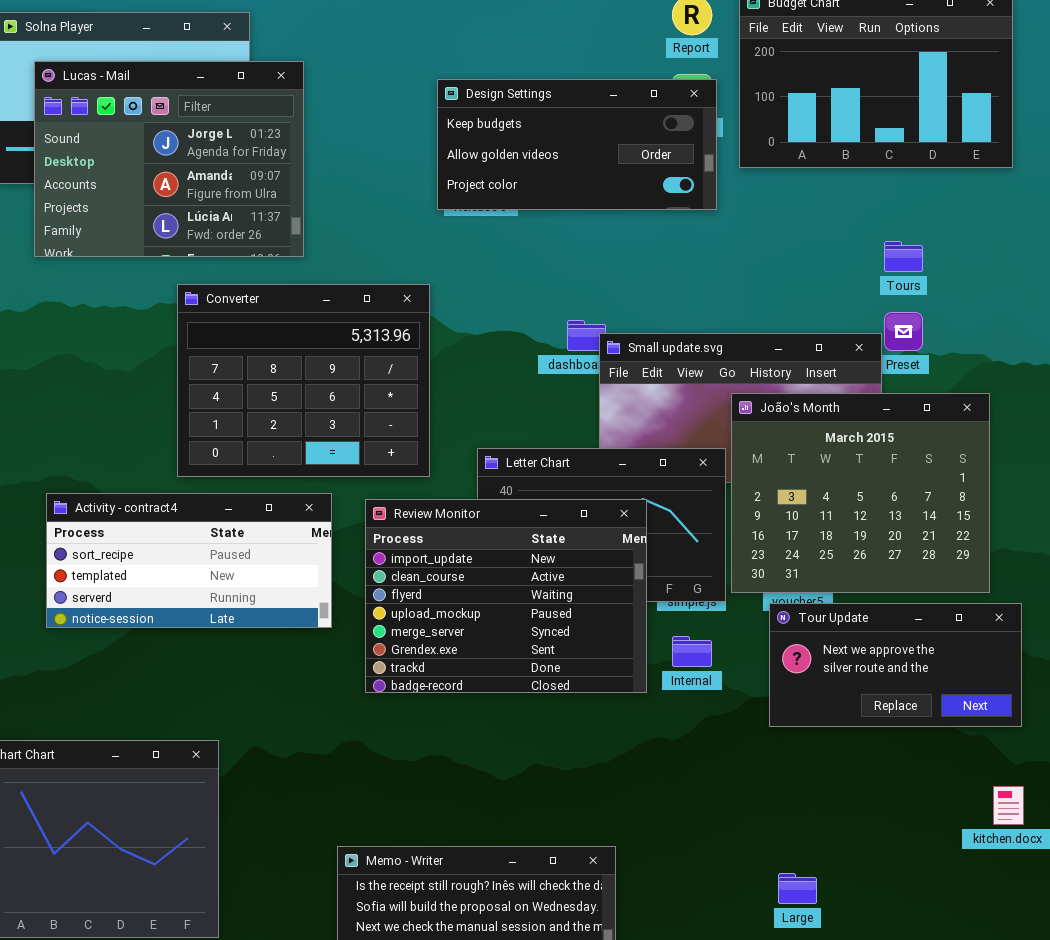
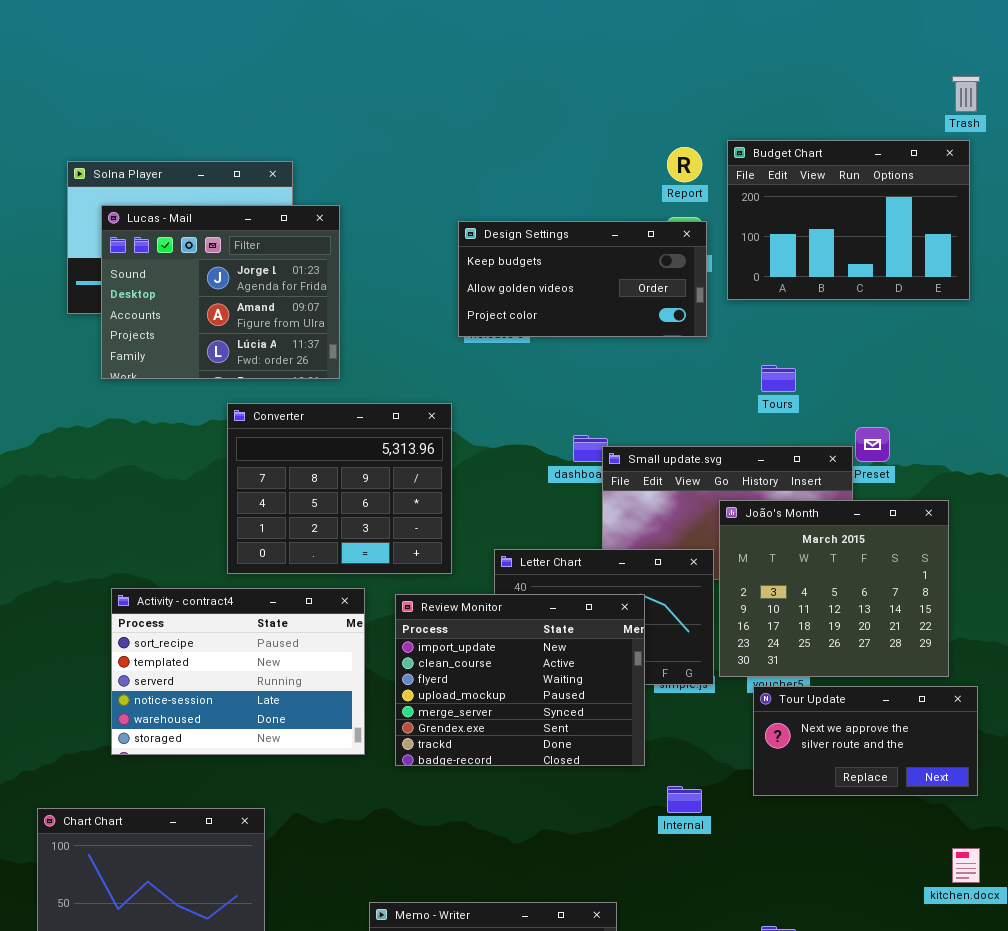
Tours: [884,241,923,272] -> [761,365,796,392], moved
Activity - contract4: [46,493,332,628] -> [111,588,365,755], resized
Internal: [672,636,712,667] -> [667,786,702,813], moved

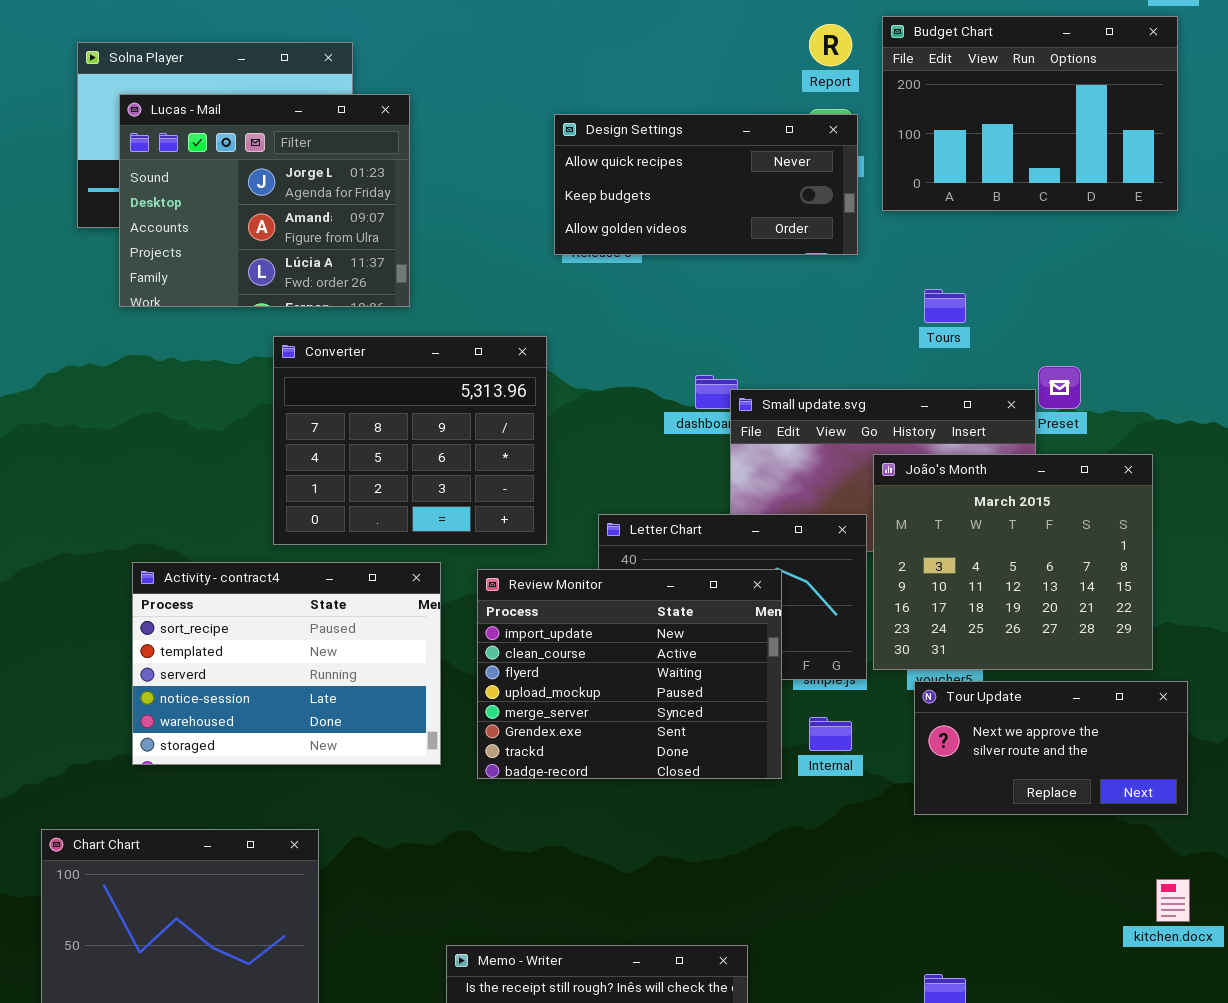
Design Settings: [458,221,707,337] -> [554,114,858,255], scrolled up 1 row
Internal: [667,786,702,813] -> [809,717,852,751], moved

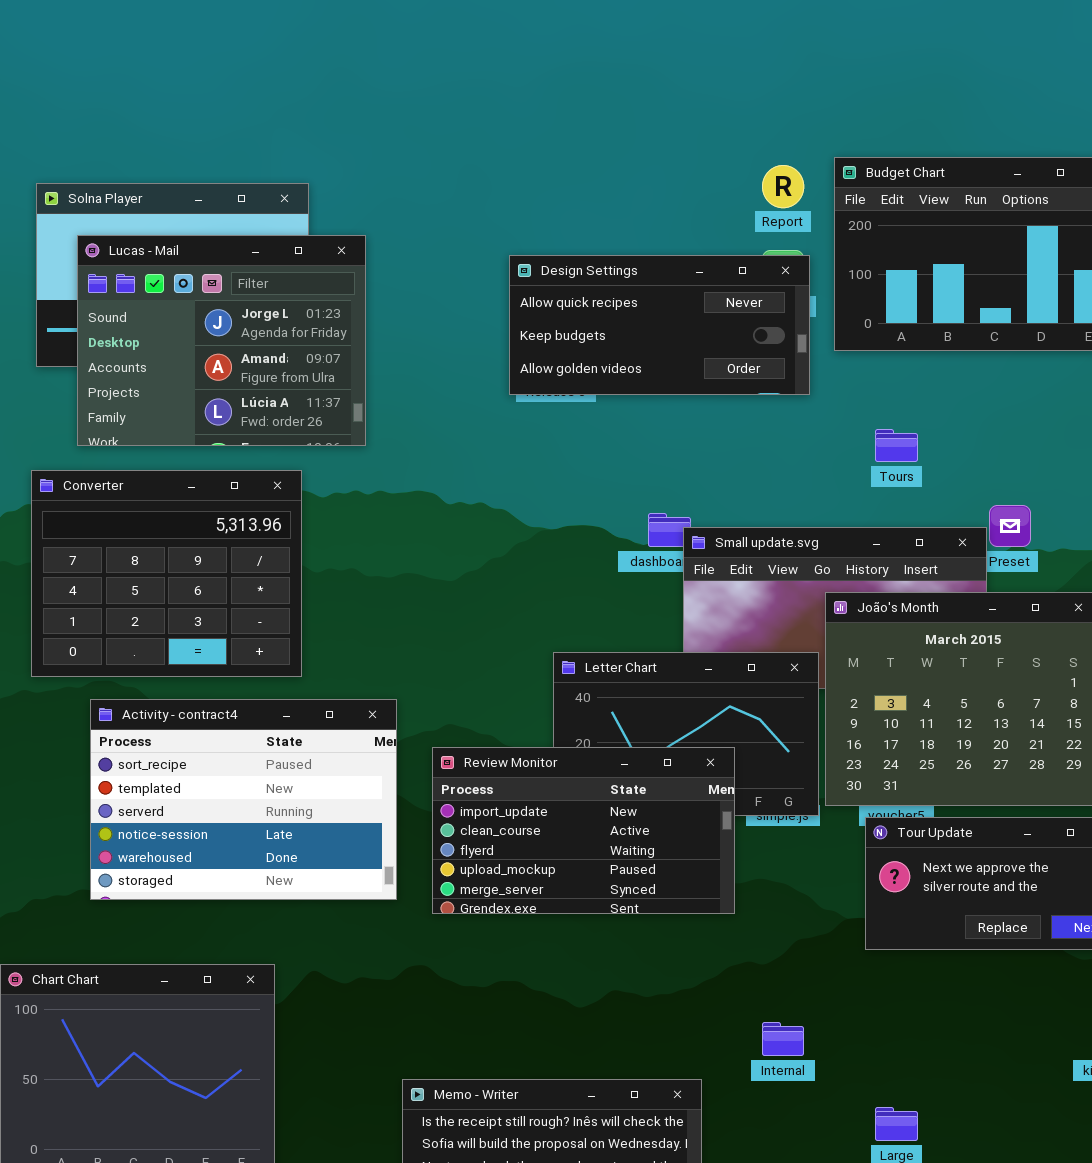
Converter: [273,336,547,545] -> [31,470,302,677], moved
Review Monitor: [477,569,782,779] -> [432,747,735,914], resized
Internal: [809,717,852,751] -> [762,1022,804,1056], moved

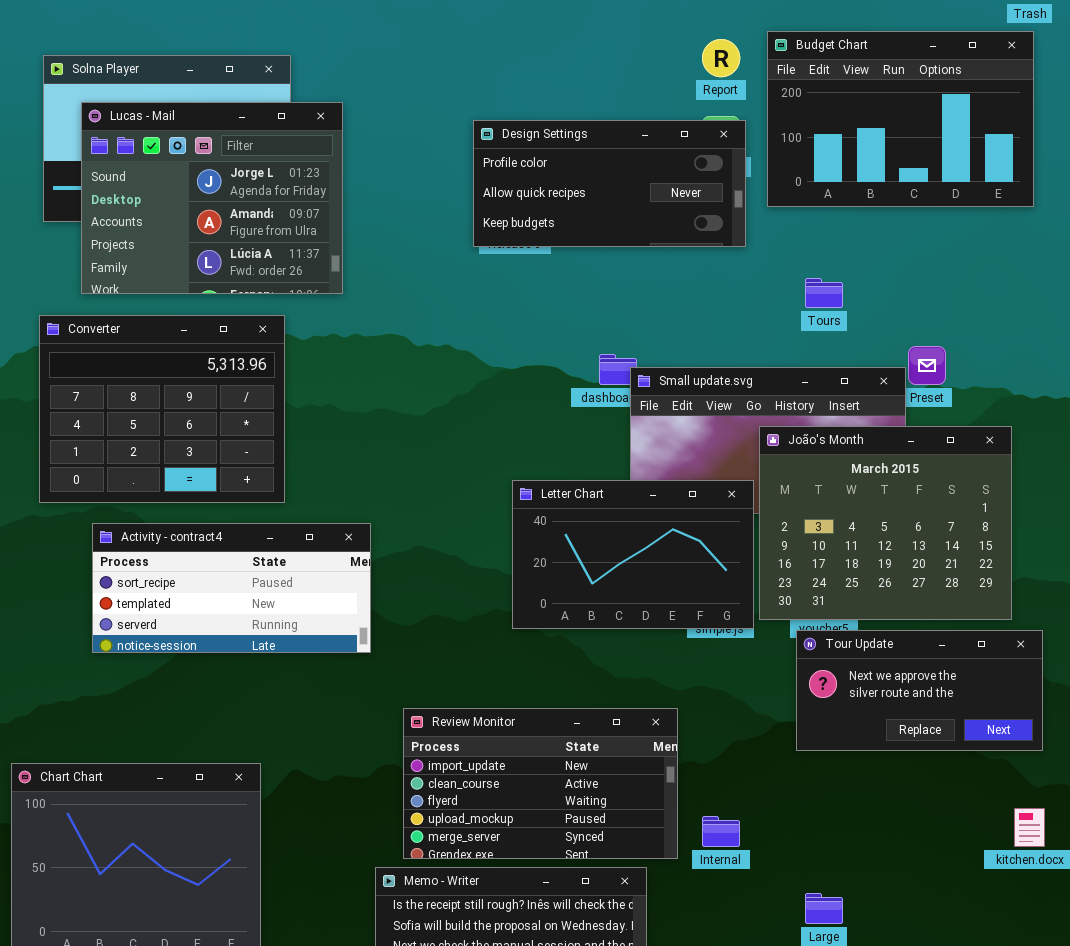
Design Settings: [509,255,810,395] -> [473,120,746,247], scrolled up 1 row
Activity - contract4: [90,699,397,900] -> [92,523,371,653], resized
Review Monitor: [432,747,735,914] -> [403,708,678,859], moved

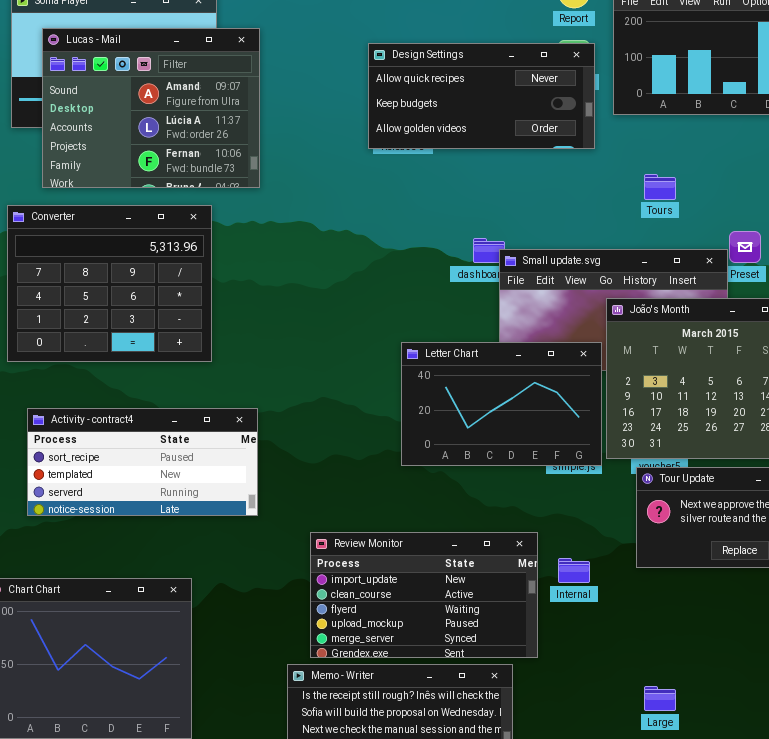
Lucas - Mail: [81,102,343,294] -> [42,28,260,188], scrolled down 1 row
Design Settings: [473,120,746,247] -> [368,43,595,149], scrolled down 1 row
Activity - contract4: [92,523,371,653] -> [27,408,258,516], moved
Internal: [702,816,740,847] -> [558,558,590,583], moved

